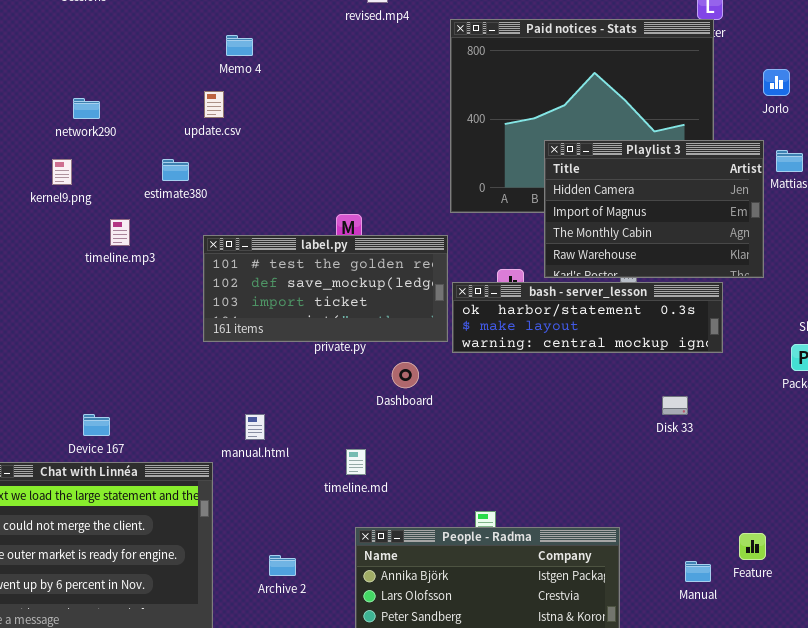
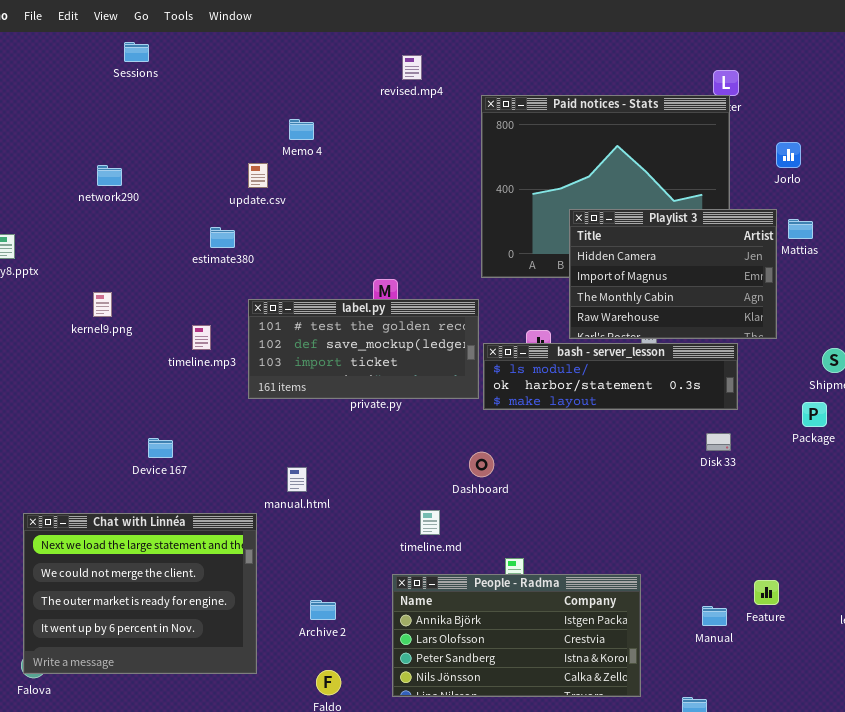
Memo 4: [226,35,253,56] -> [289,119,314,140], moved
network290: [73,98,100,119] -> [97,165,122,186], moved
kernel9.png: [52,159,72,185] -> [93,292,112,317], moved
timeline.mp3: [110,219,130,246] -> [192,325,211,350], moved
bash - server_lesson: [452,282,723,353] -> [483,343,738,410], scrolled up 1 row
Dashboard: [392,362,419,388] -> [469,452,494,477], moved
Disk 33: [662,396,688,415] -> [706,433,731,451], moved
Device 167: [83,414,110,436] -> [148,438,173,458], moved
timeline.md: [346,449,366,475] -> [420,510,440,535], moved

